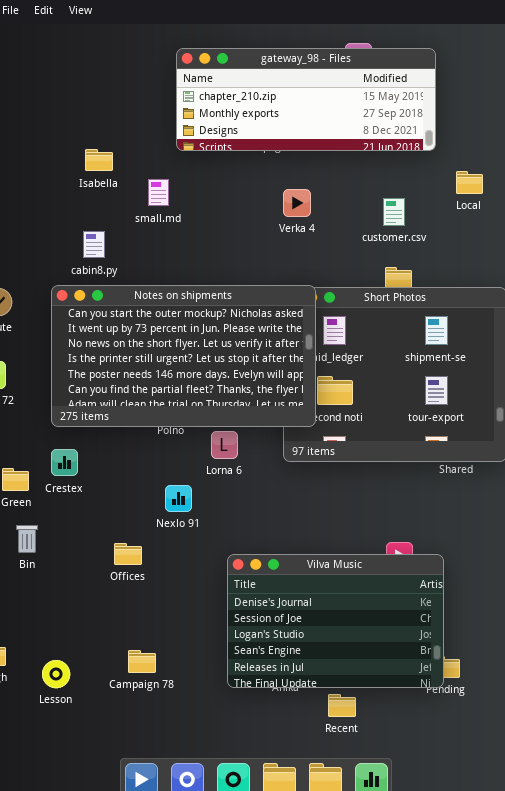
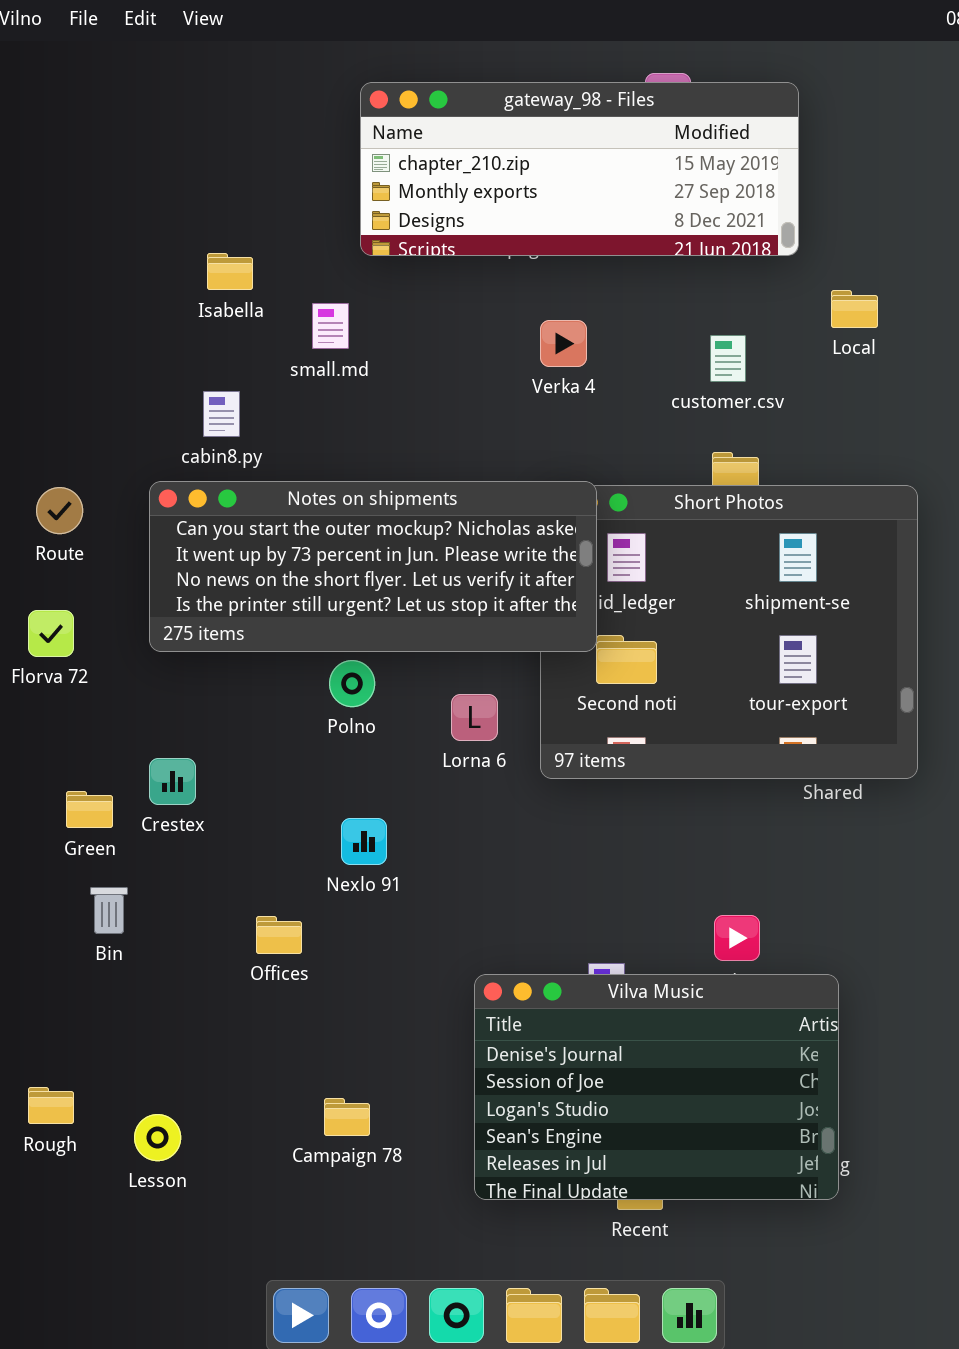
Notes on shipments: [51,285,316,427] -> [149,481,597,652], resized
Lorna 6: [211,431,238,459] -> [451,694,498,741], moved
Vilva Music: [227,554,444,688] -> [474,974,839,1200], moved
Campaign 78: [128,650,156,673] -> [324,1098,370,1136], moved

